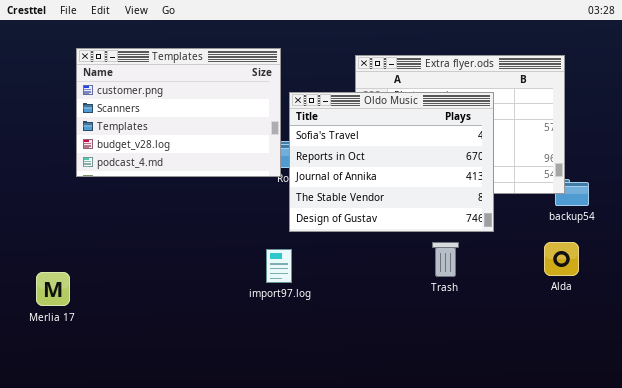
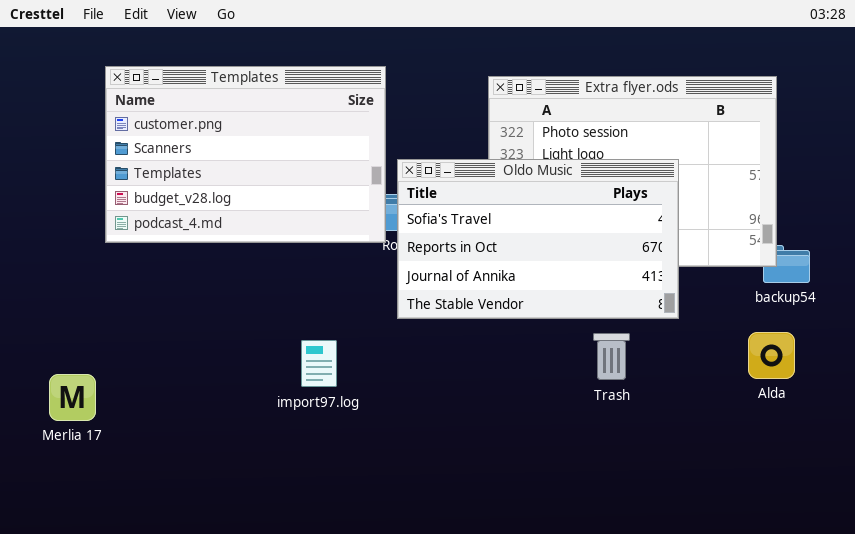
Oldo Music: [289,92,494,232] -> [397,159,679,319], resized
import97.log: [266,249,292,283] -> [301,340,337,387], moved

